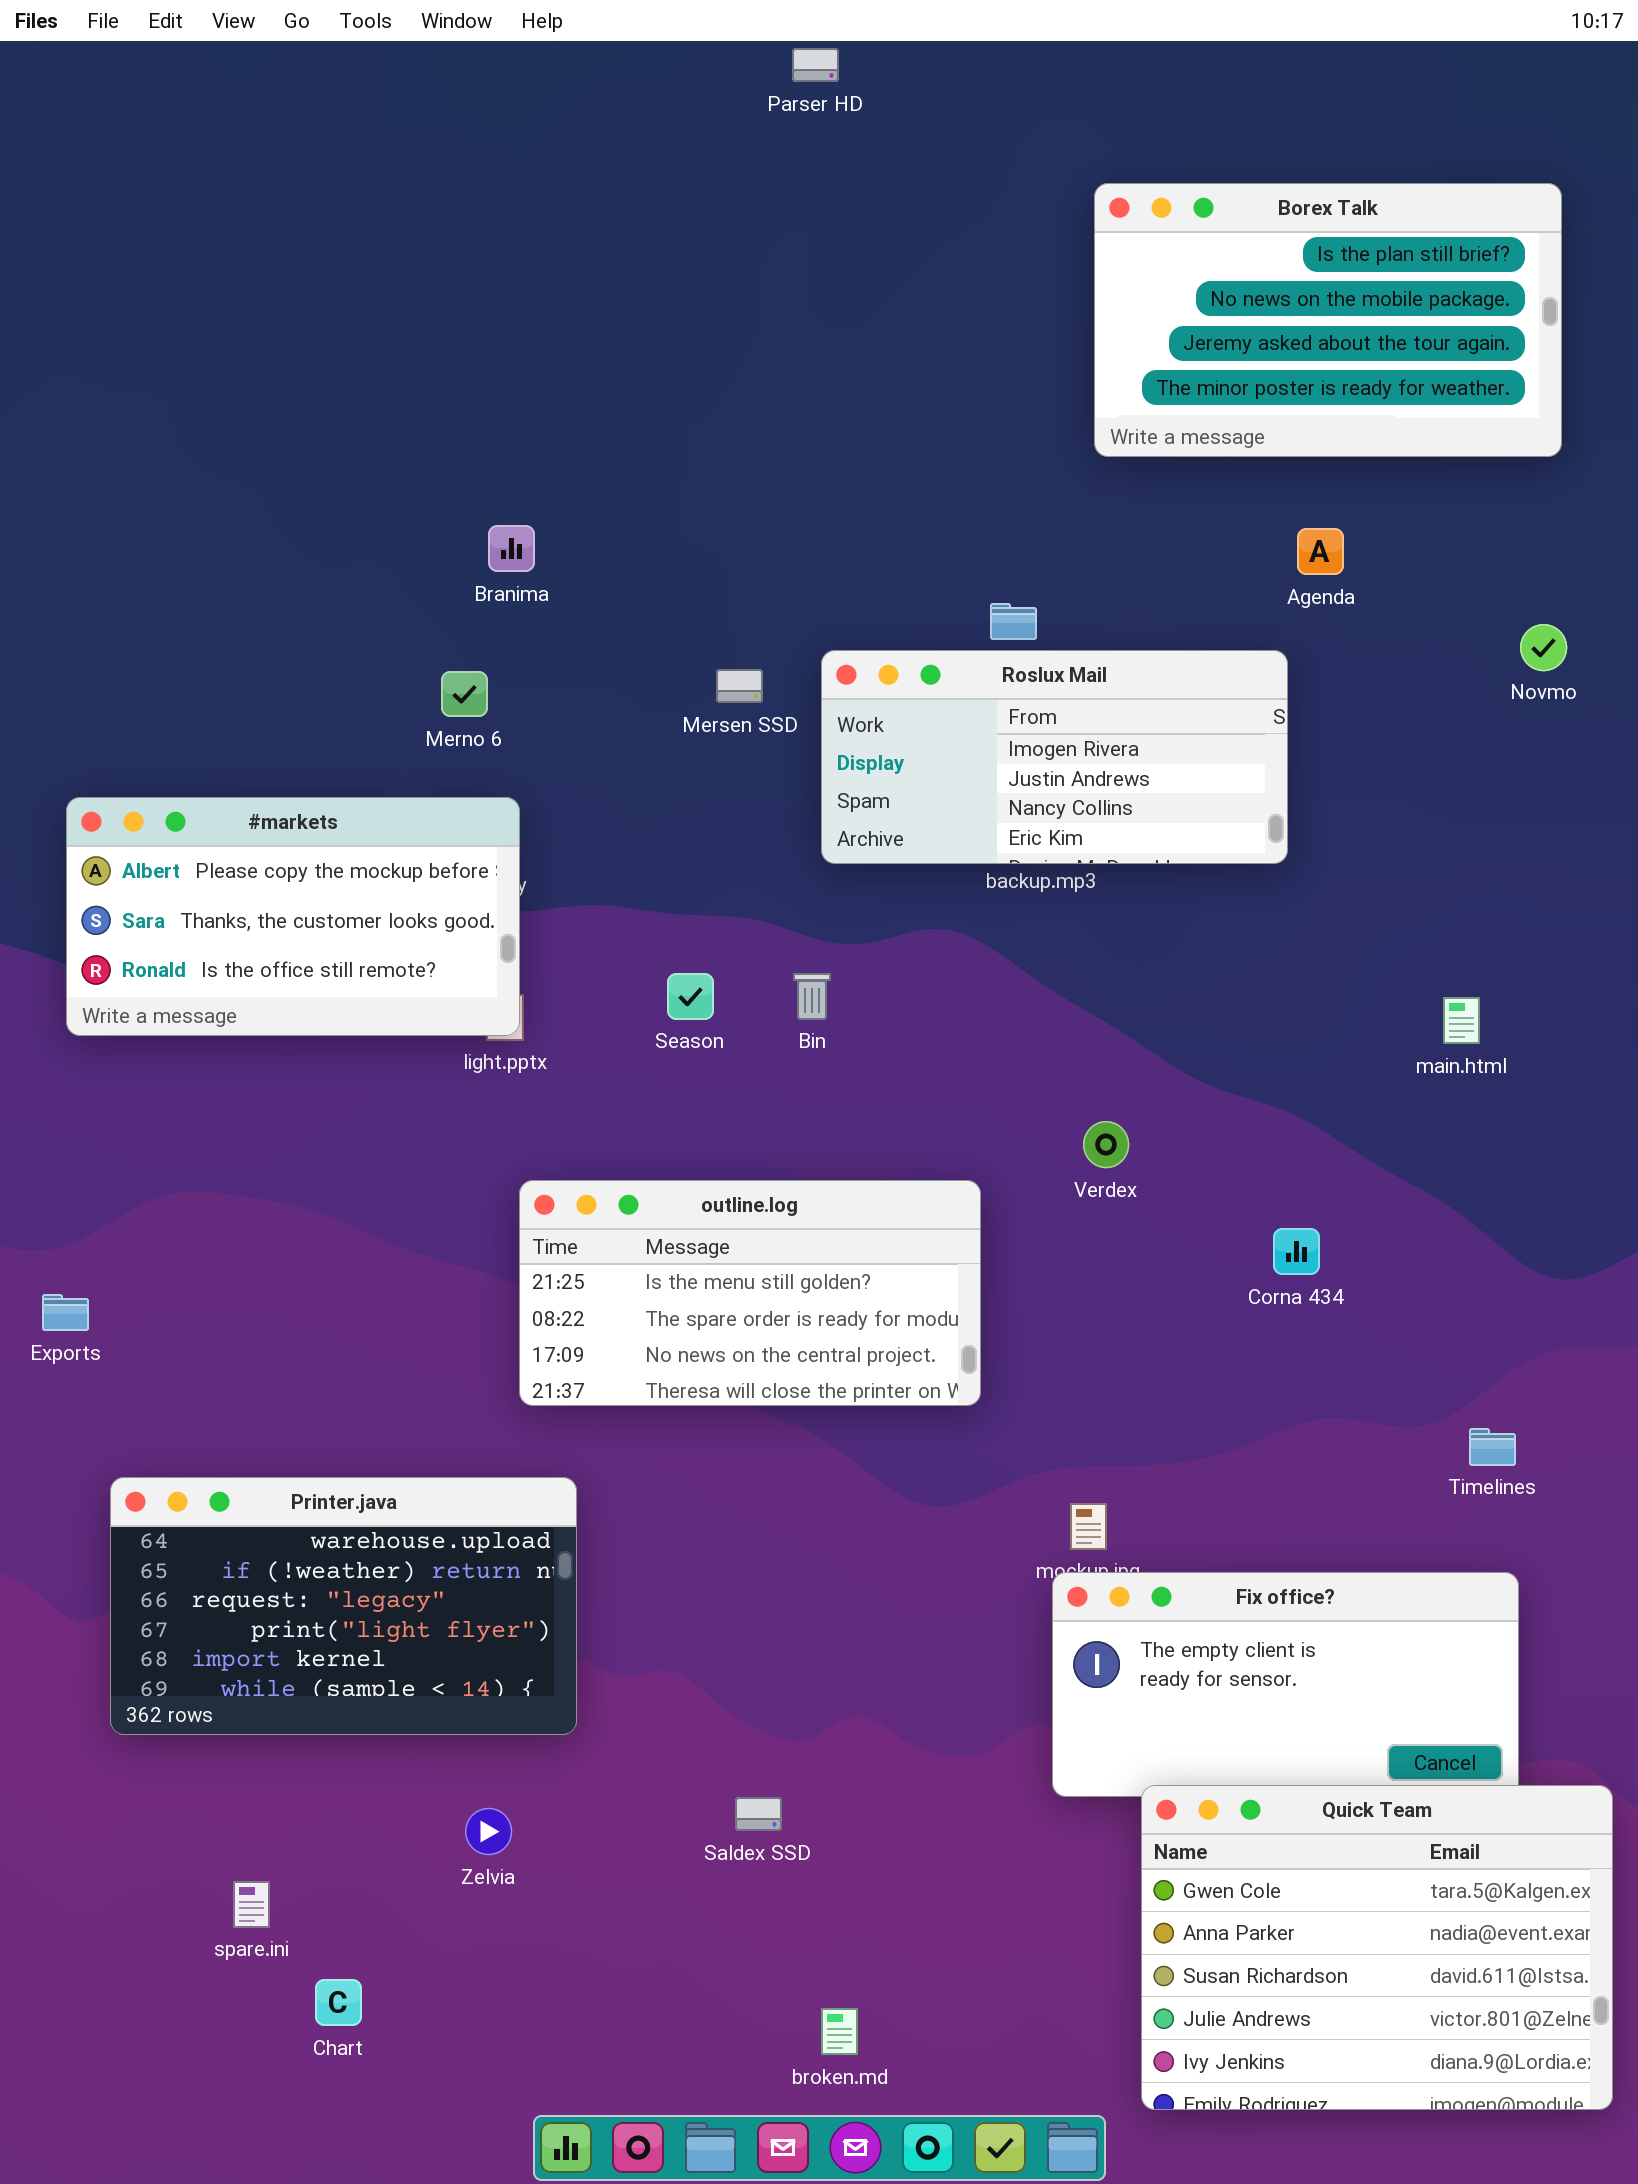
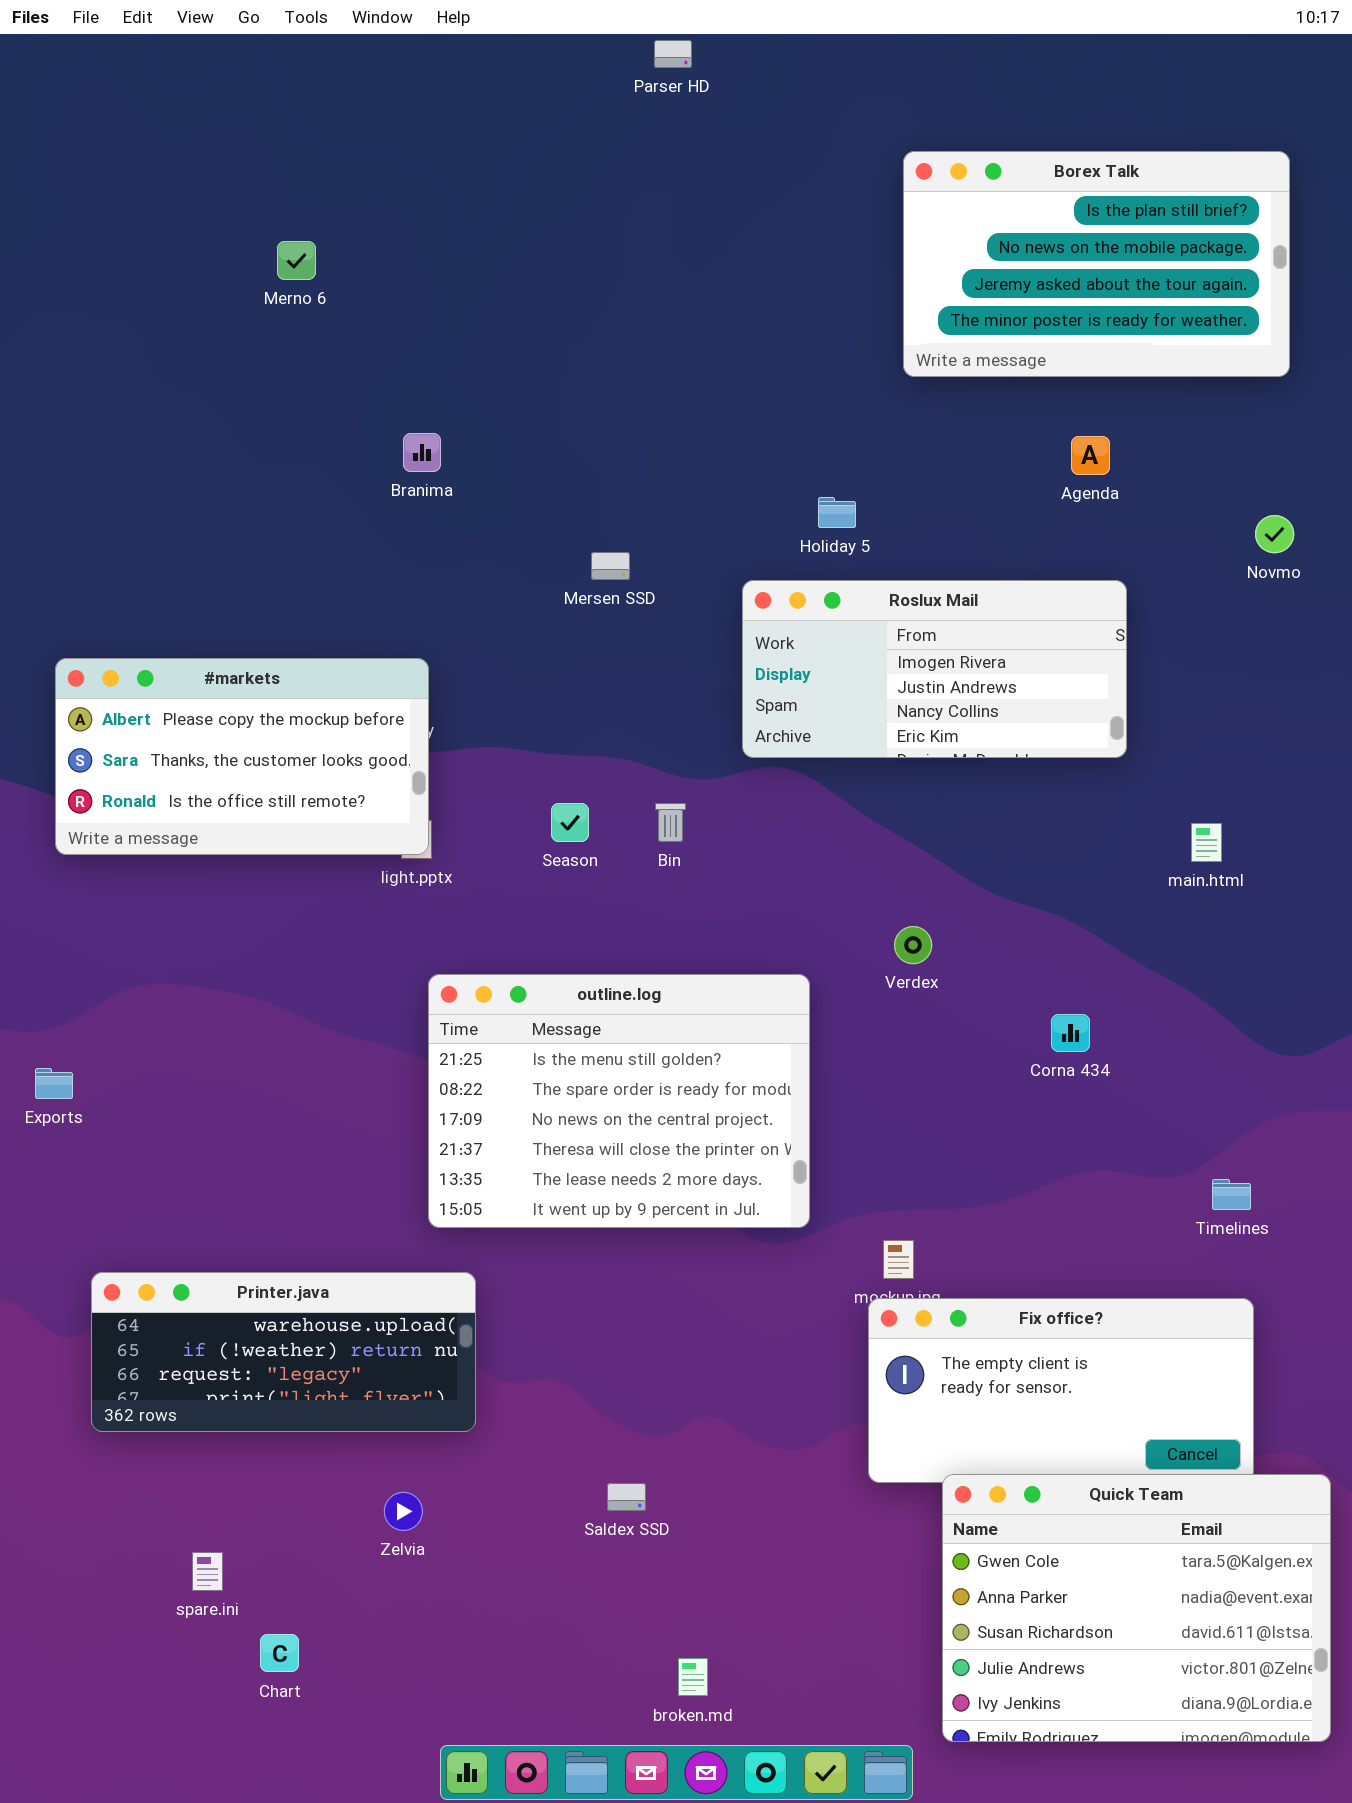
Roslux Mail: [821,650,1288,864] -> [742,580,1127,758], moved
Merno 6: [441,671,488,717] -> [277,241,316,280], moved
outline.log: [519,1180,981,1406] -> [428,974,810,1228], resized
Printer.java: [110,1477,577,1735] -> [91,1272,476,1432], resized

